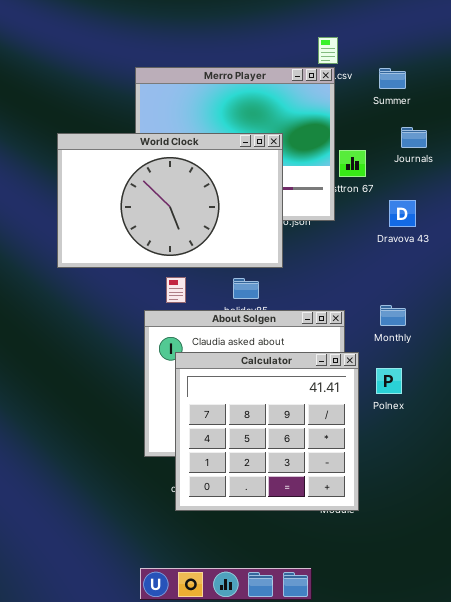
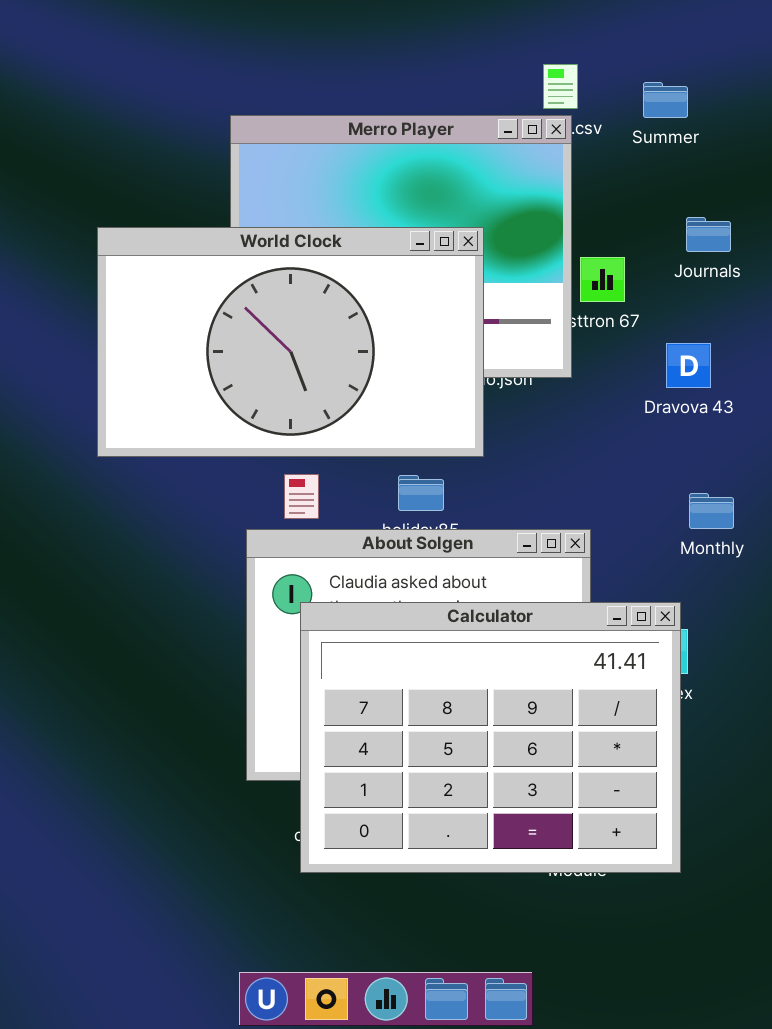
Summer: [379,68,406,89] -> [643,82,688,118], moved
Monthly: [380,305,406,326] -> [689,493,734,529], moved
Calculator: [175,352,359,511] -> [300,602,681,873], resized

